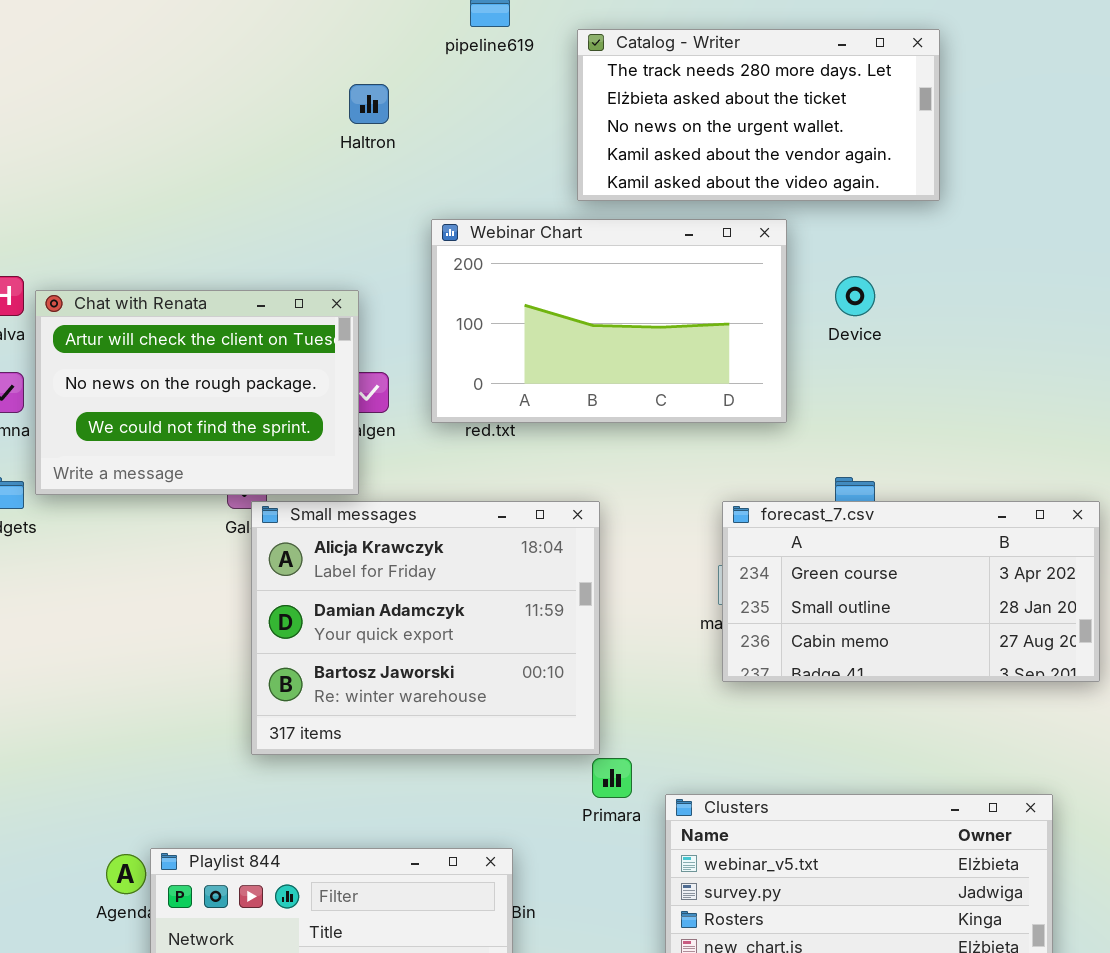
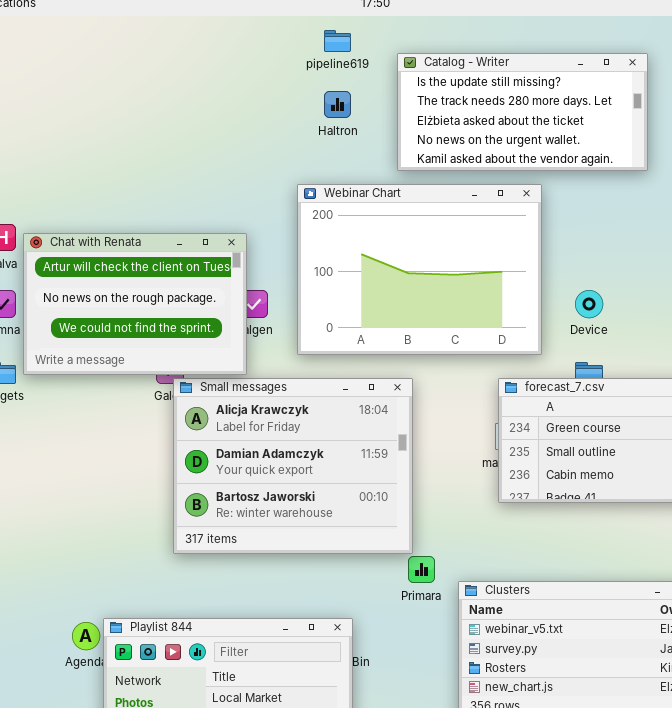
Catalog - Writer: [577,29,940,201] -> [397,53,648,171], scrolled up 1 row
Haltron: [349,84,389,124] -> [324,91,351,118], moved
Webinar Chart: [431,219,787,423] -> [297,184,542,355], resized
Device: [835,276,875,316] -> [575,290,603,318], moved

